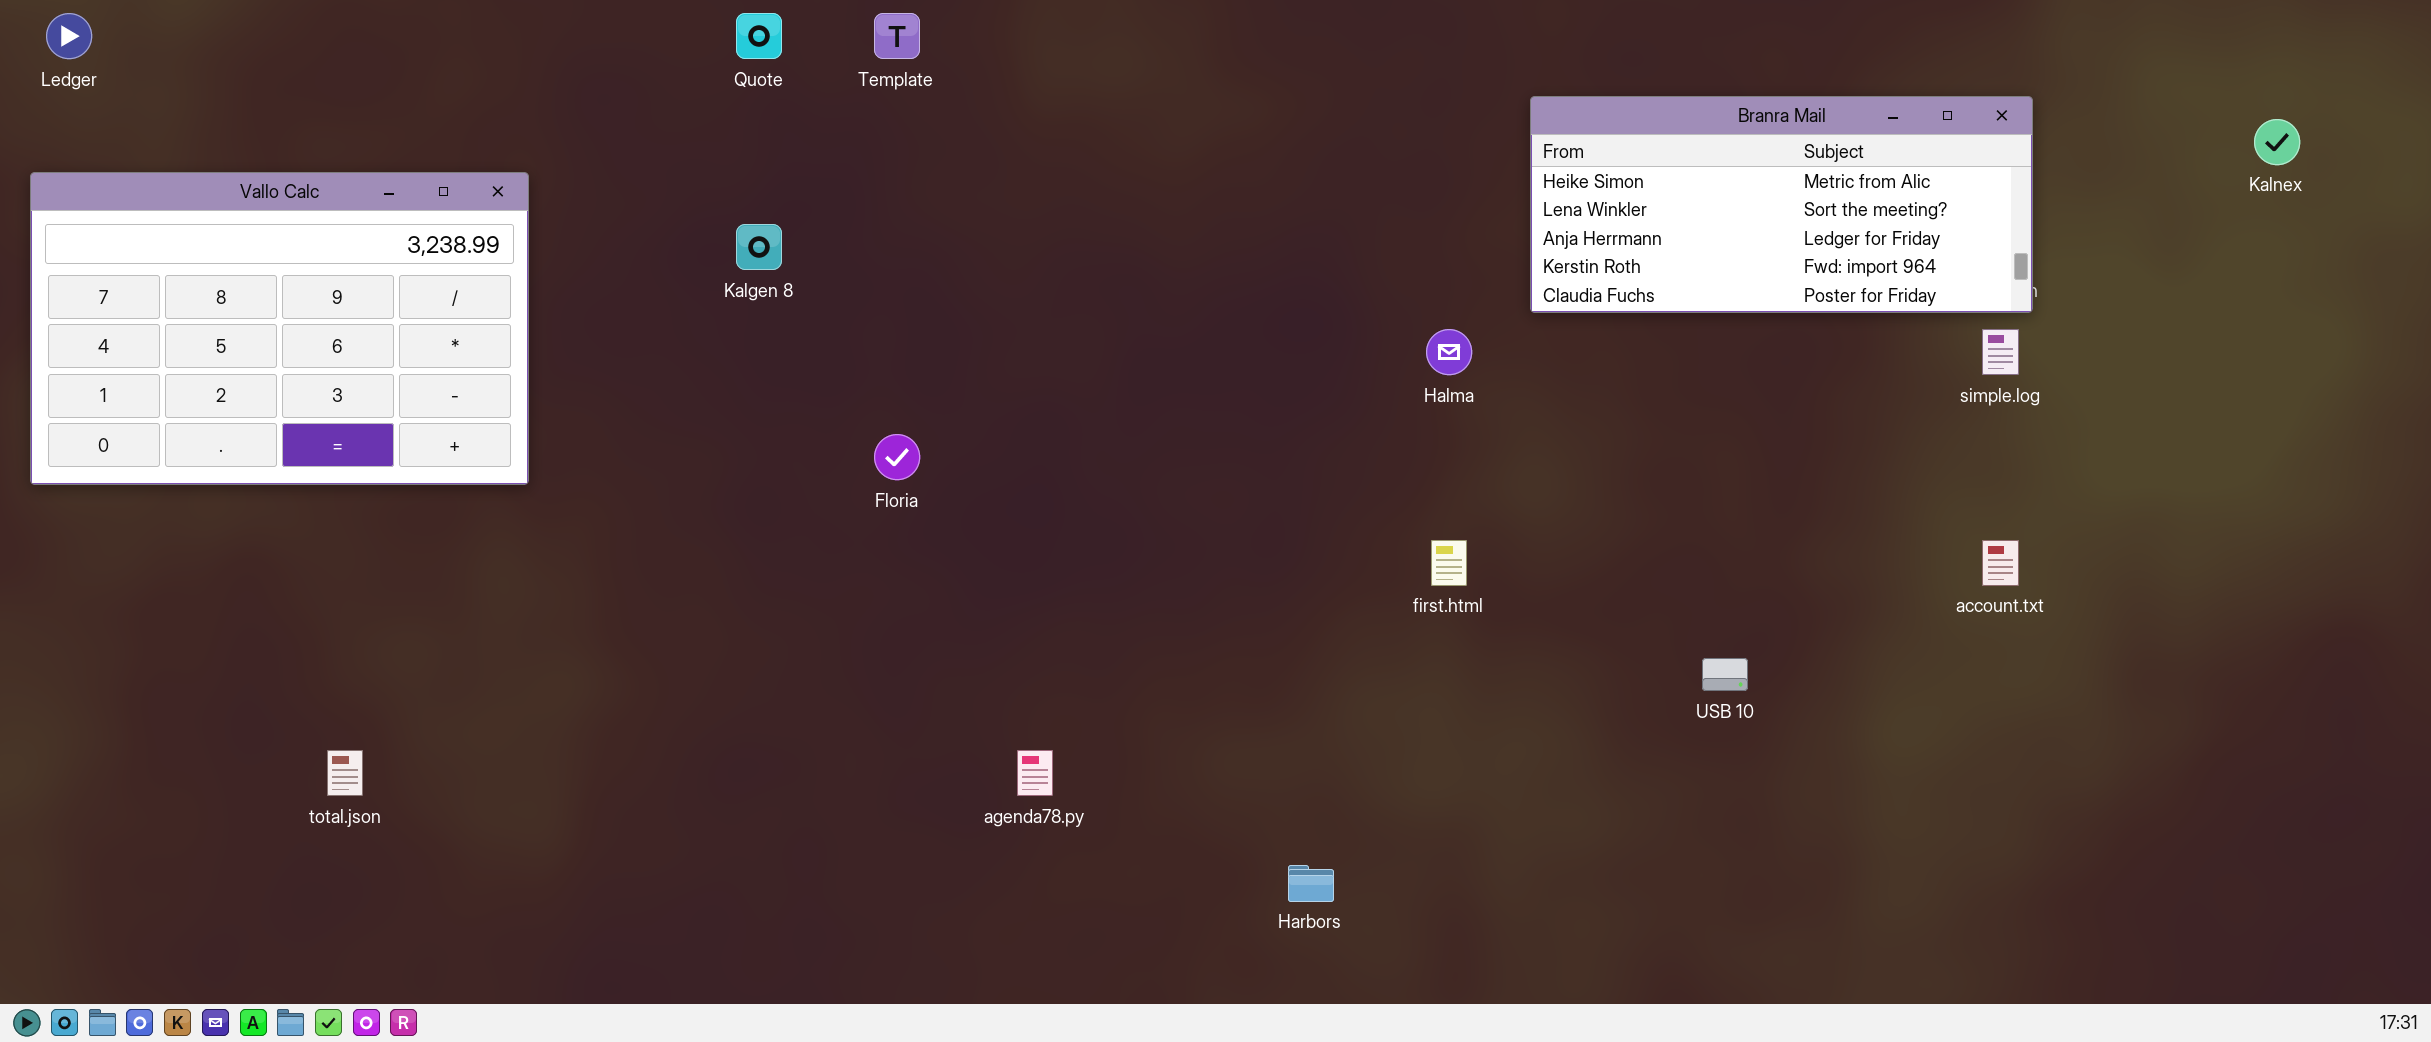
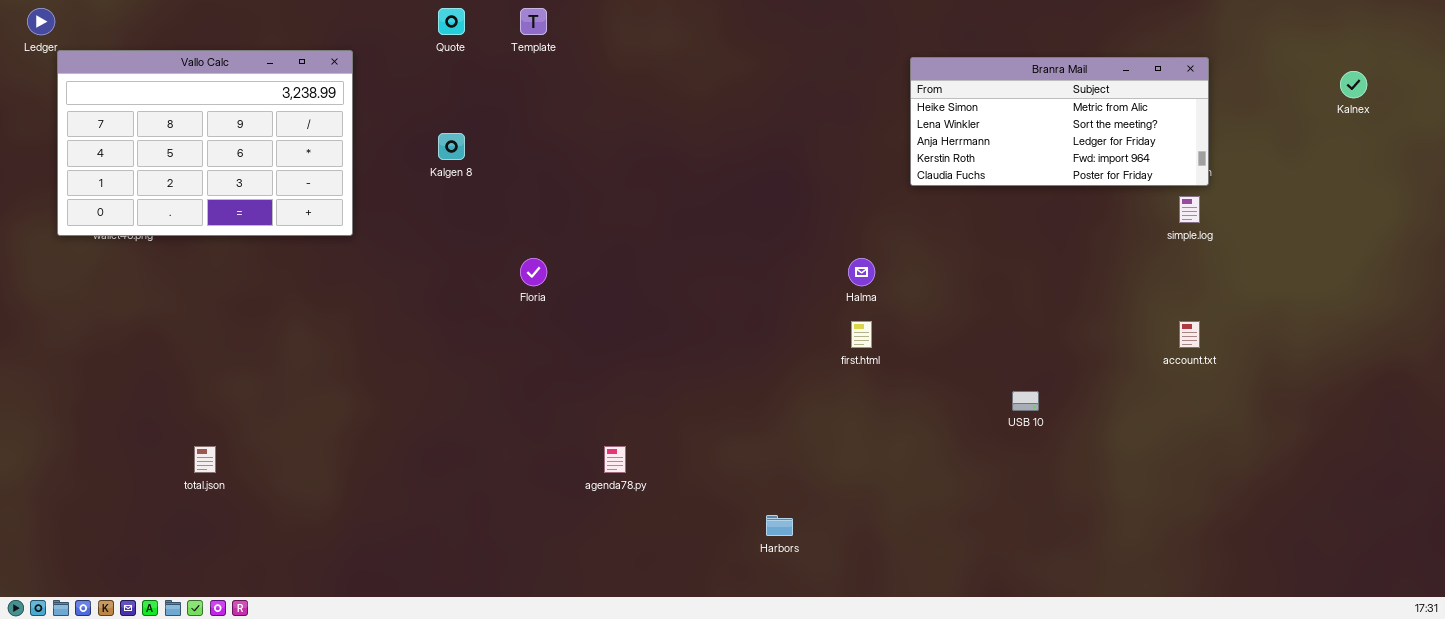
Vallo Calc: [30,172,529,485] -> [57,50,353,236], moved
Halma: [1426,329,1472,375] -> [848,258,875,286], moved

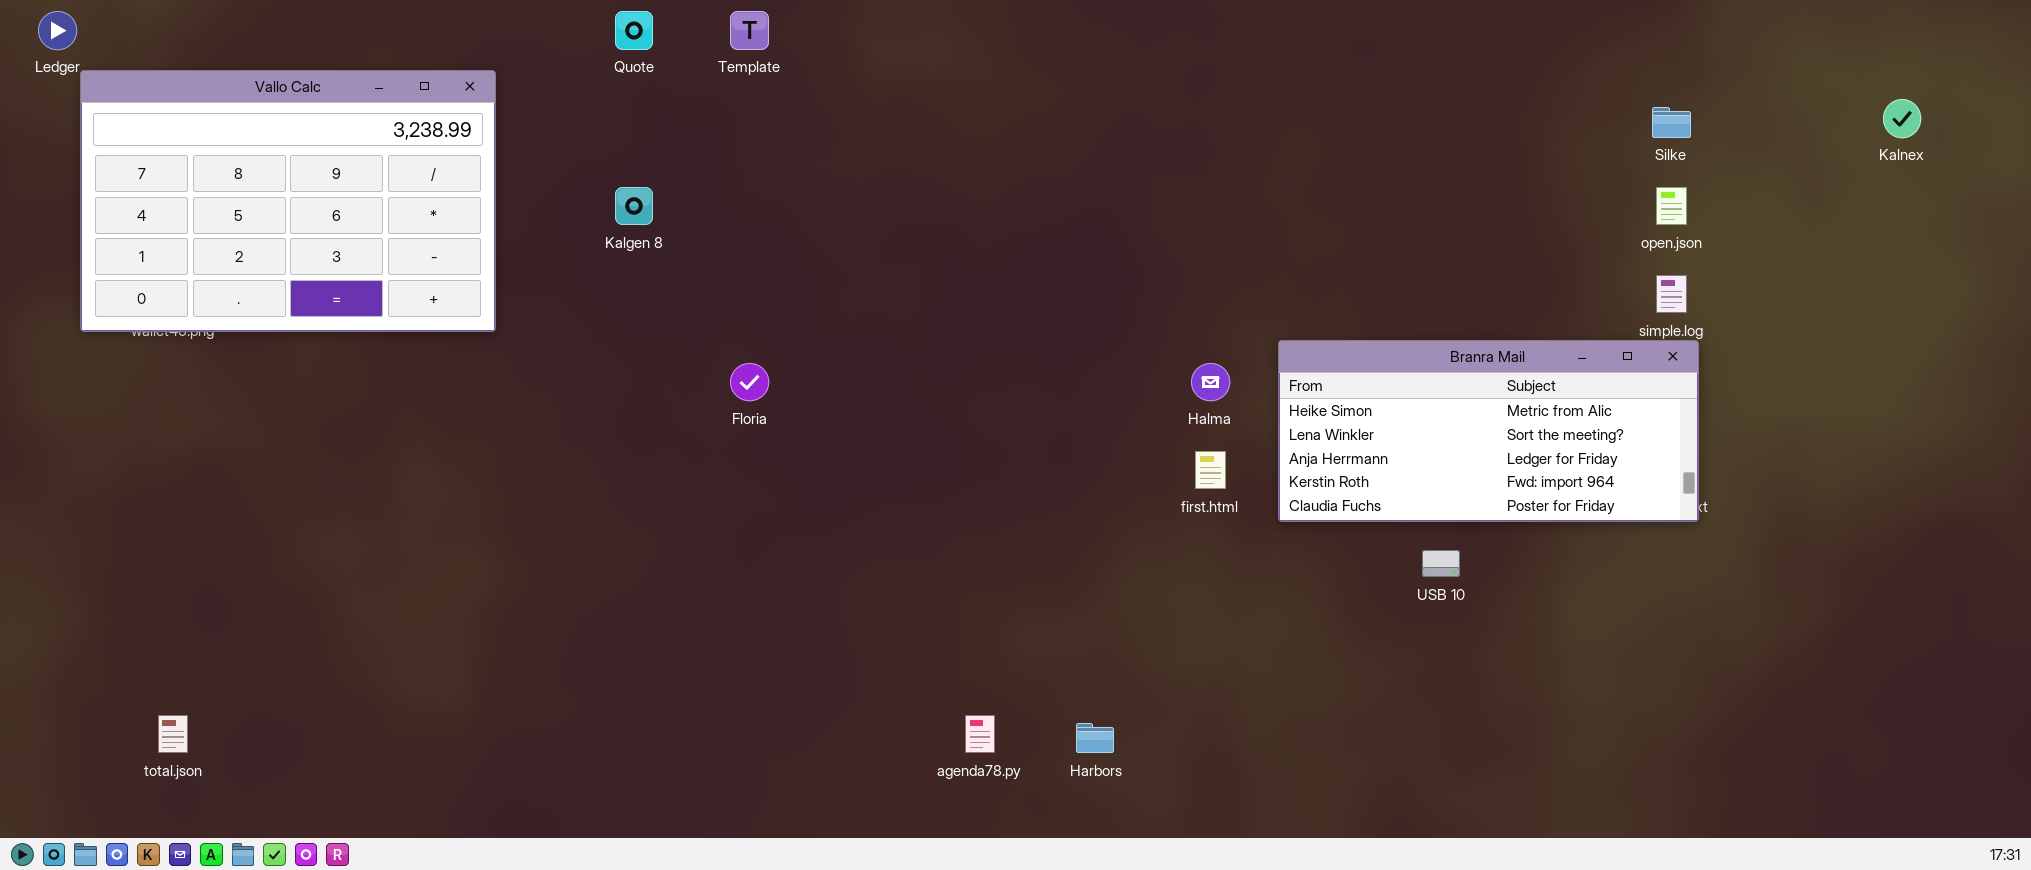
Branra Mail: [910,57,1209,186] -> [1278,340,1699,522], moved
total.json: [194,446,216,473] -> [158,715,188,753], moved
agenda78.py: [604,446,626,473] -> [965,715,995,753], moved

